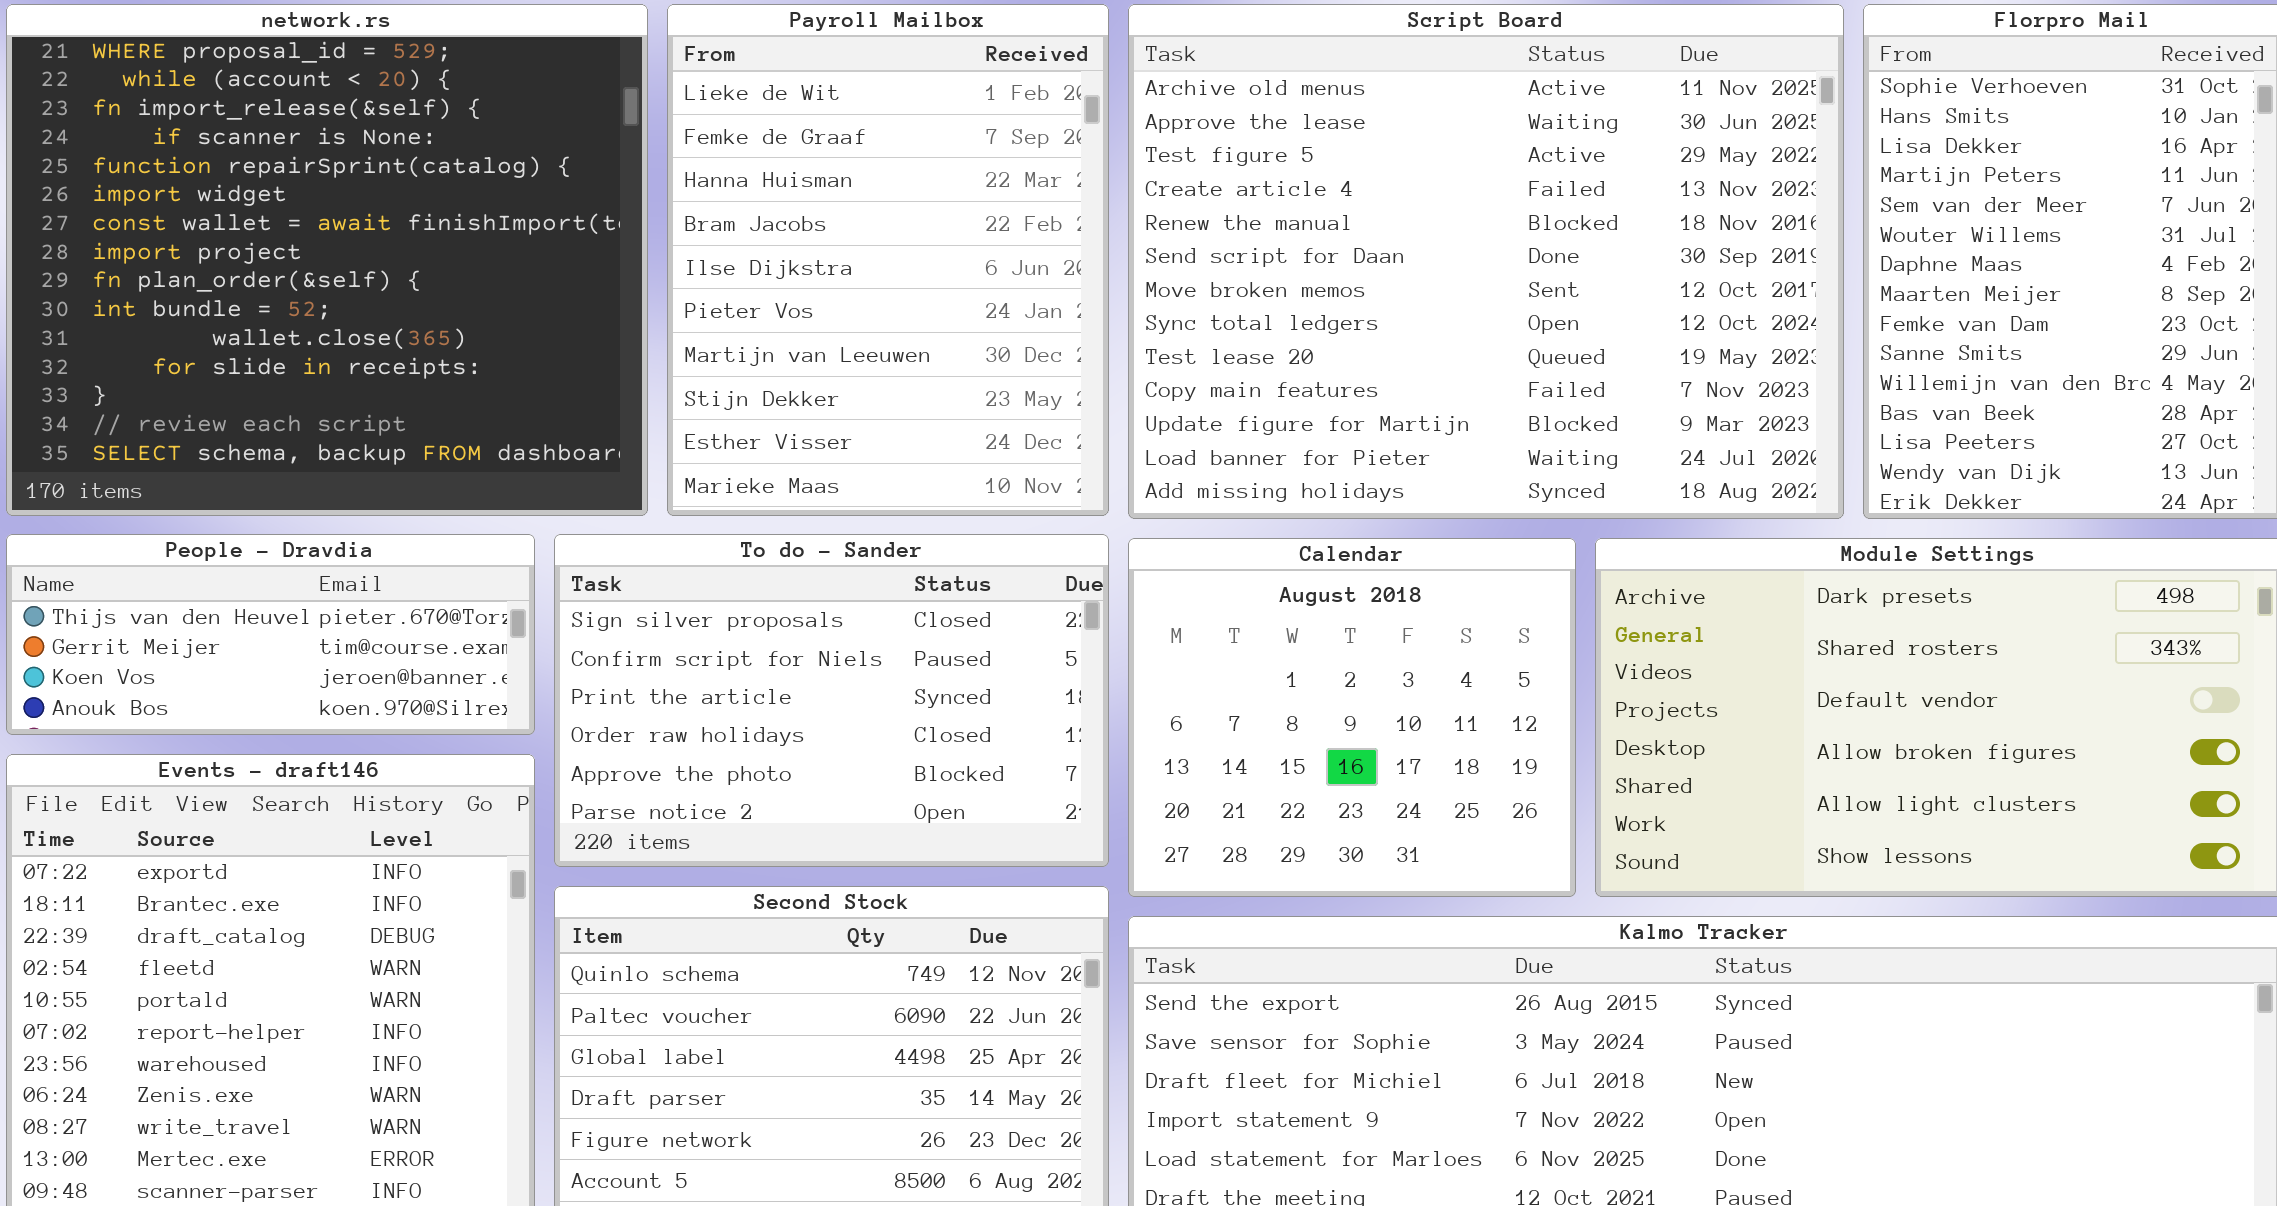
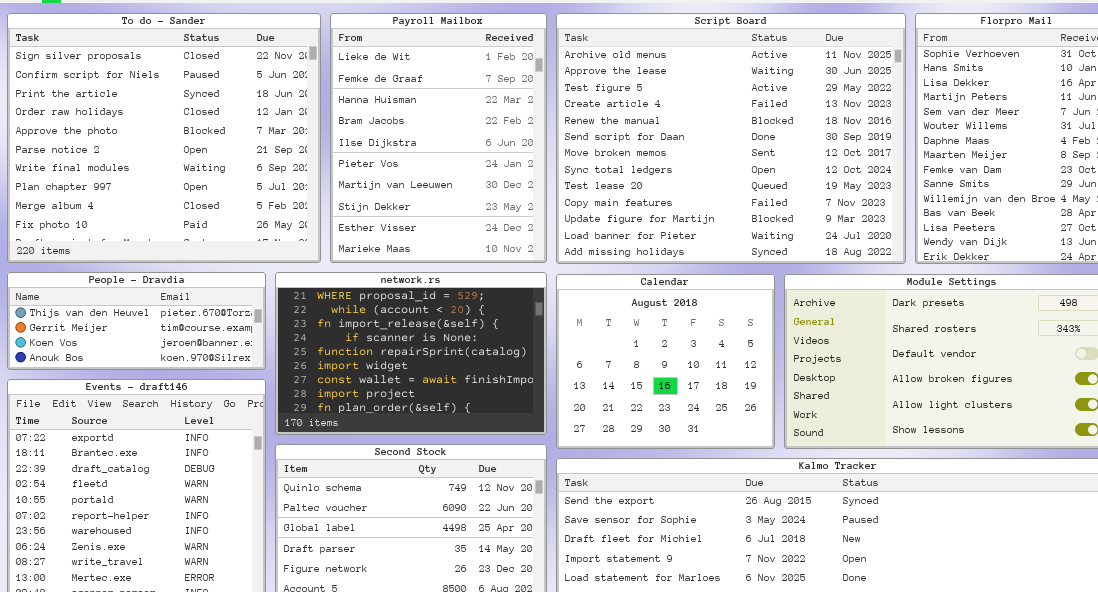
network.rs: [6,4,648,516] -> [275,272,547,435], moved, resized
To do - Sander: [554,534,1109,867] -> [7,13,321,263], moved, resized

